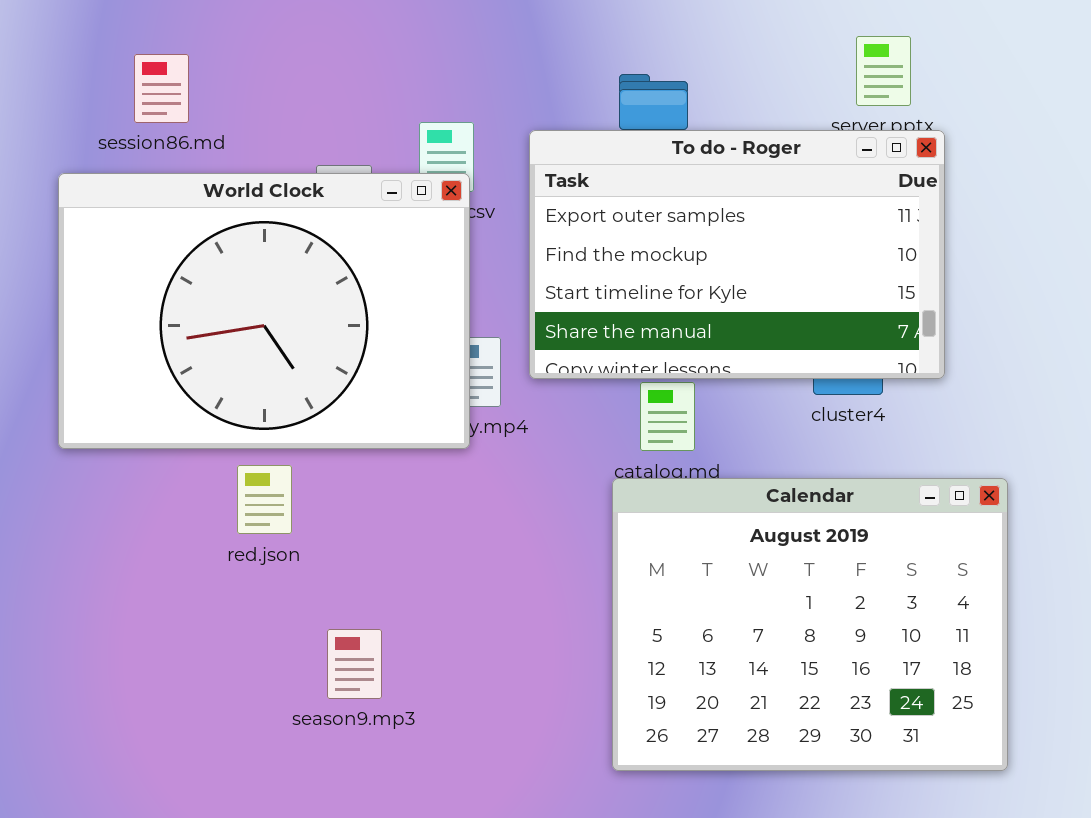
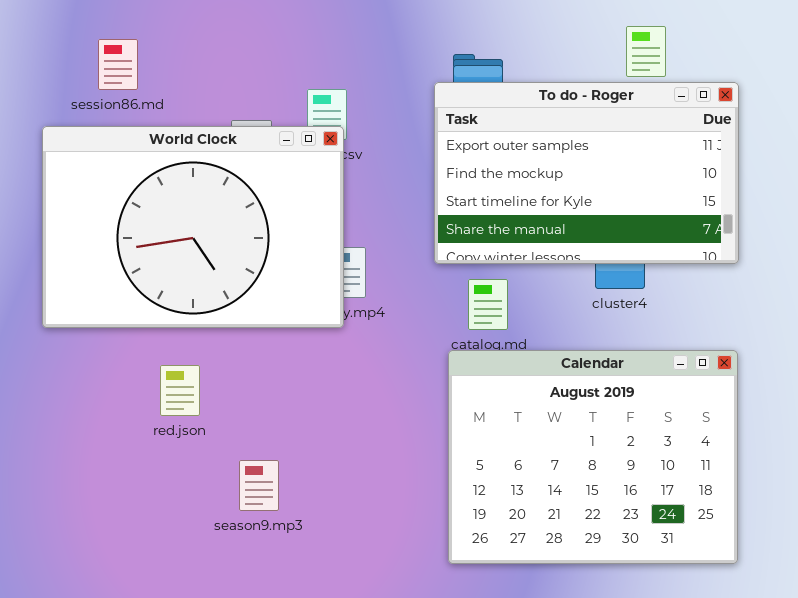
To do - Roger: [529,130,945,379] -> [434,82,739,264], moved
red.json: [237,465,292,534] -> [160,365,200,416], moved

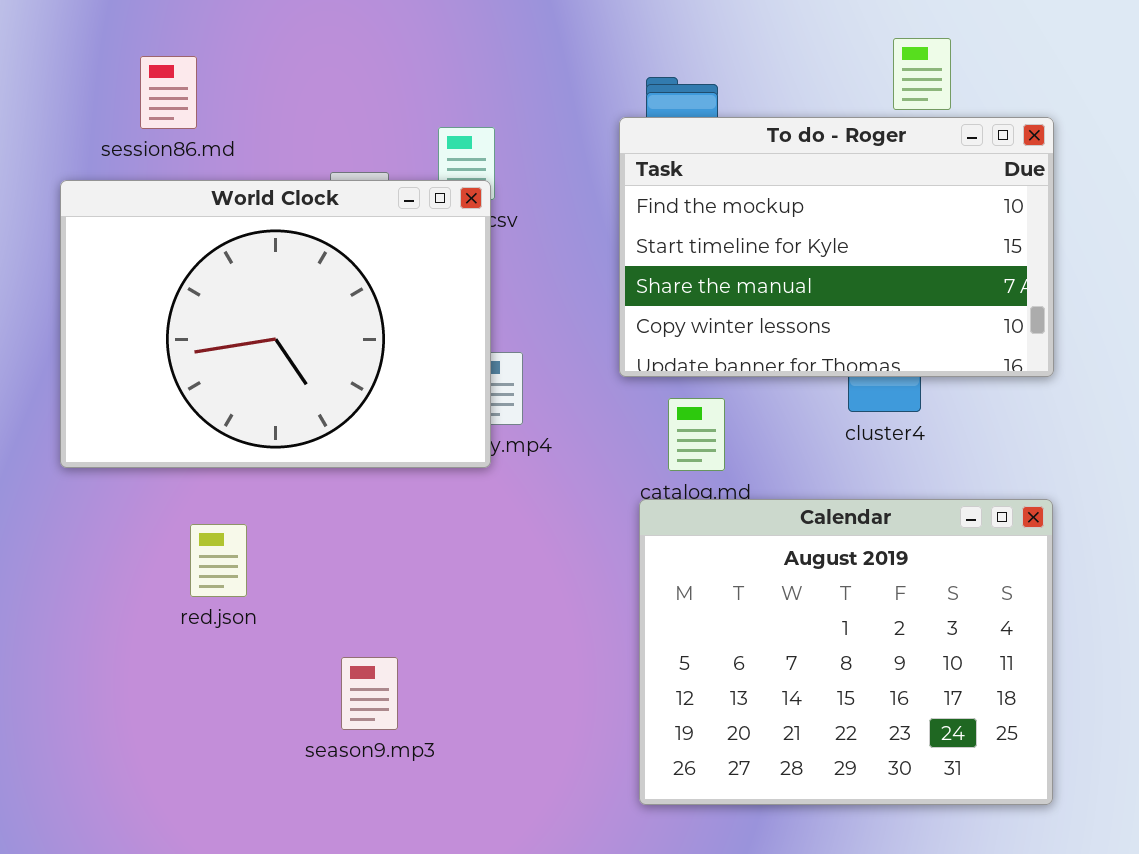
To do - Roger: [434,82,739,264] -> [619,117,1054,377], scrolled down 1 row
red.json: [160,365,200,416] -> [190,524,247,597], moved

